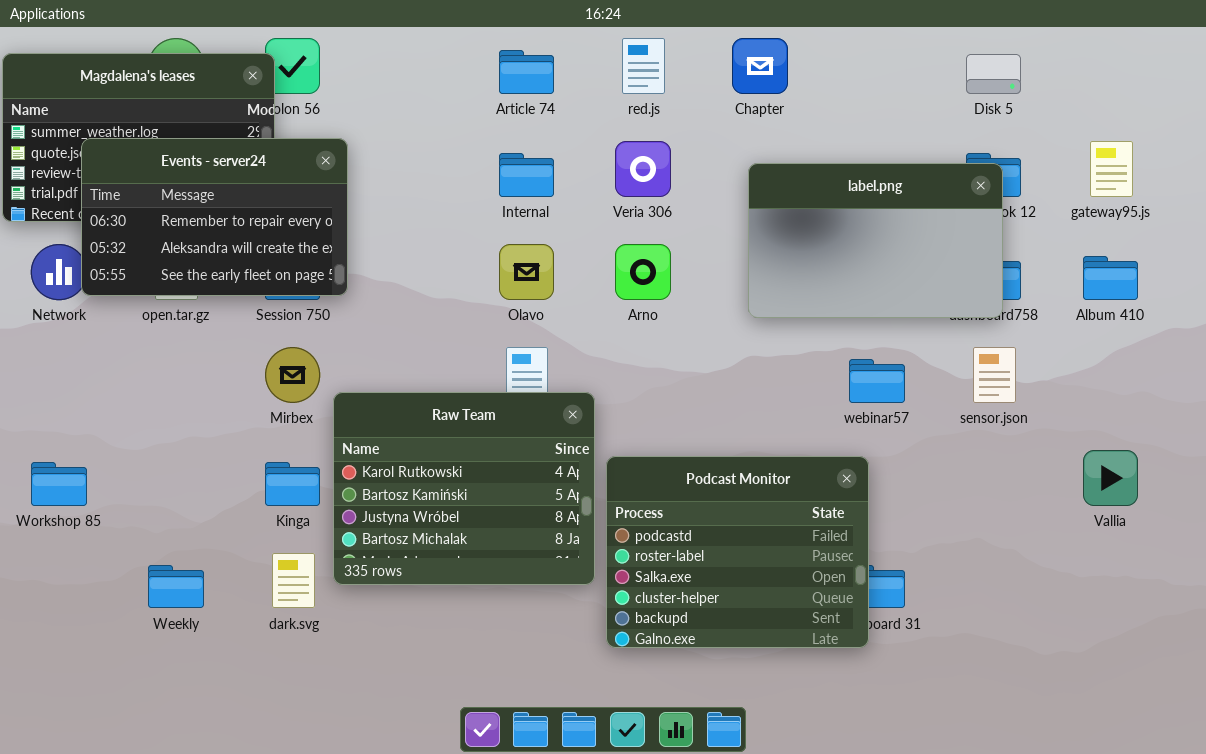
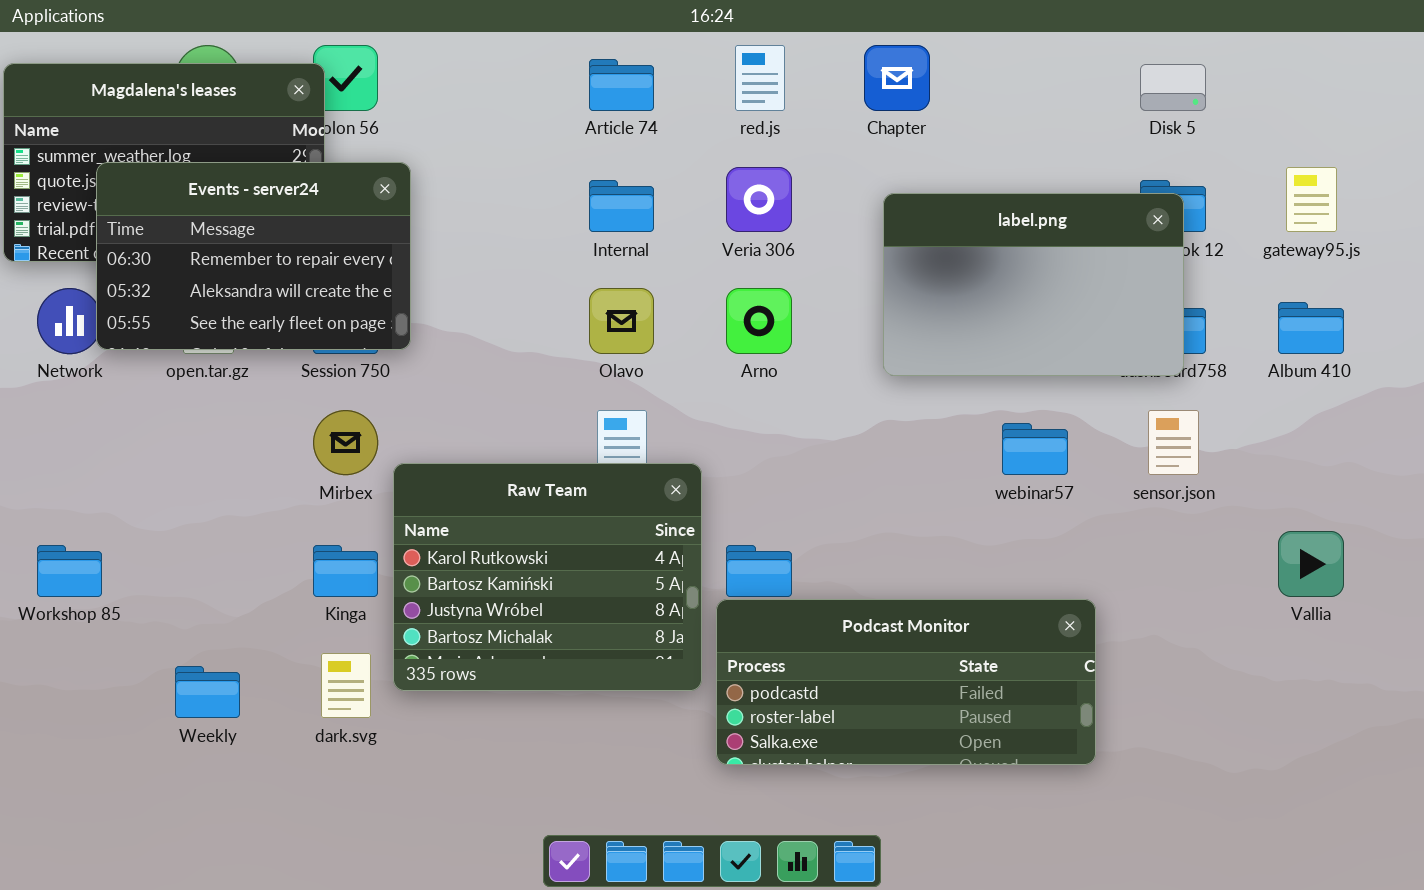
Podcast Monitor: [606,456,869,648] -> [716,599,1096,765], resized

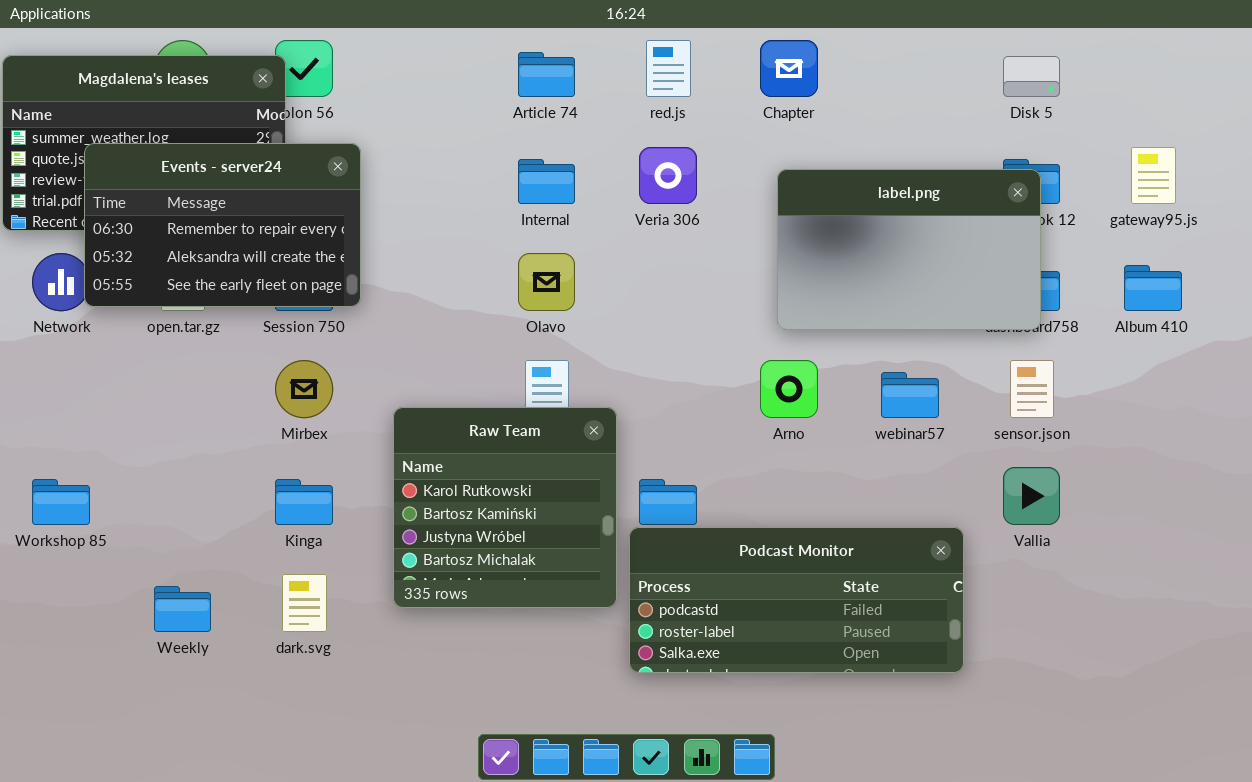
Arno: [726,288,792,354] -> [760,360,818,418], moved
Raw Team: [393,463,702,691] -> [393,407,617,608], resized
Vallia: [1278,531,1344,597] -> [1003,467,1060,525], moved

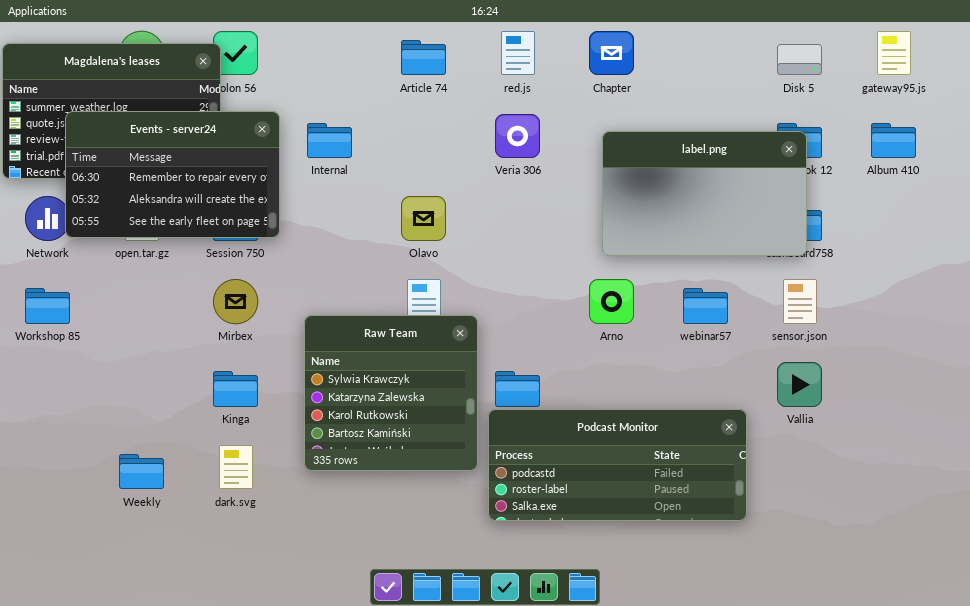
gateway95.js: [1131,147,1176,204] -> [877,31,911,75], moved
Internal: [518,159,575,204] -> [307,123,352,158], moved
Album 410: [1124,265,1182,311] -> [871,123,916,158], moved
Raw Team: [393,407,617,608] -> [304,315,478,471], scrolled up 2 rows
Workshop 85: [32,479,90,525] -> [25,288,70,324], moved

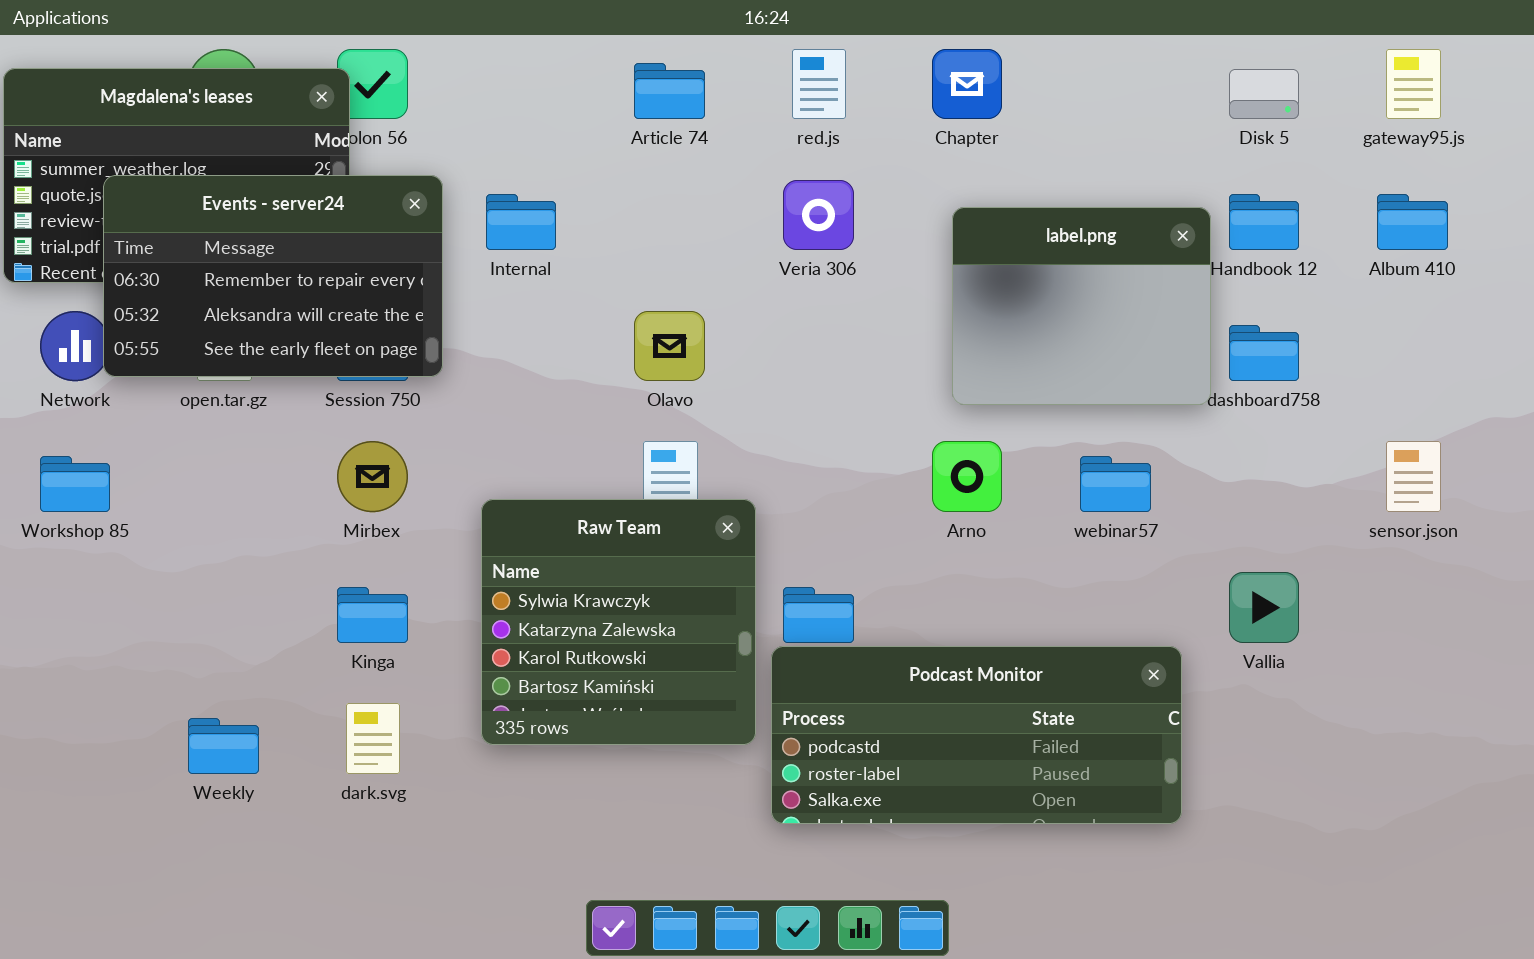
label.png: [602,131,807,256] -> [952,207,1211,405], resized
sensor.json: [783,279,817,324] -> [1386,441,1441,512], moved

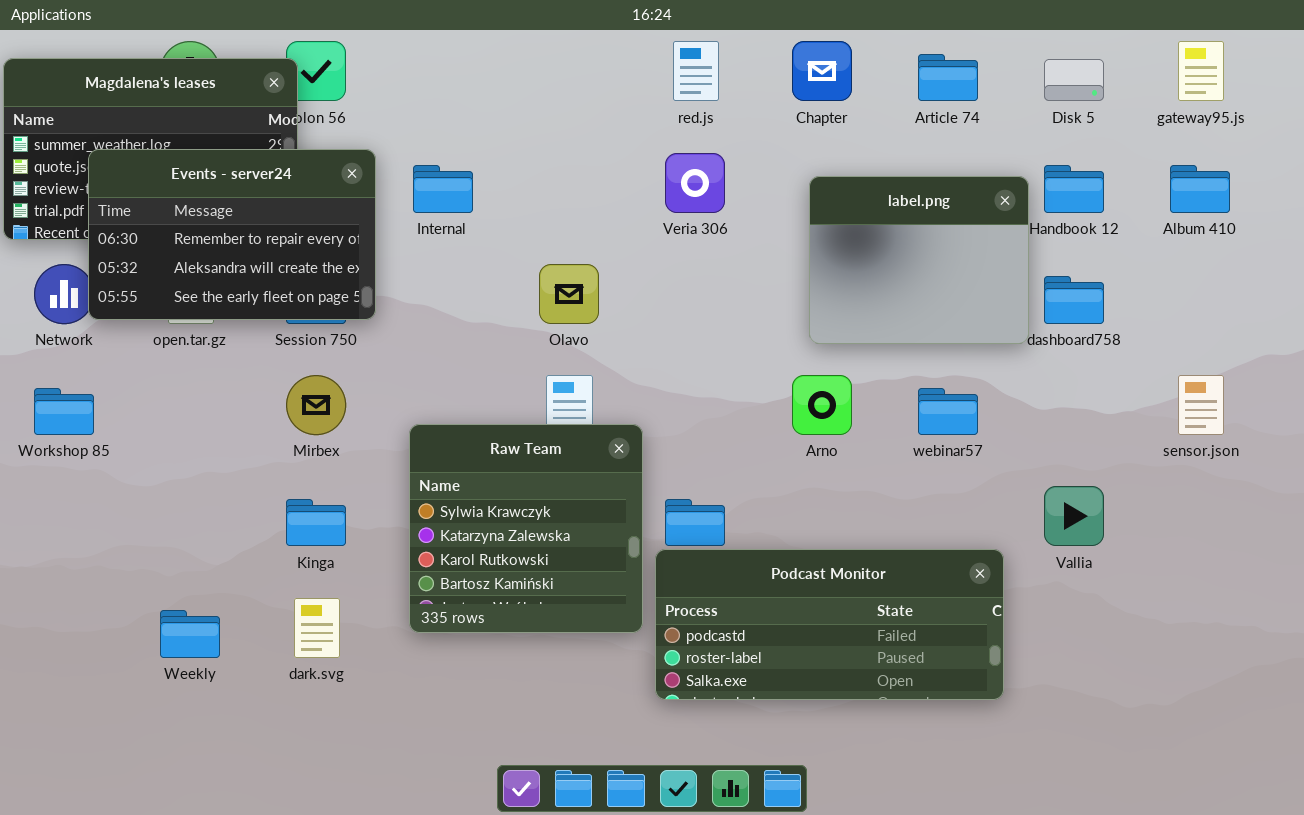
Article 74: [634,63,705,119] -> [918,54,978,101], moved

